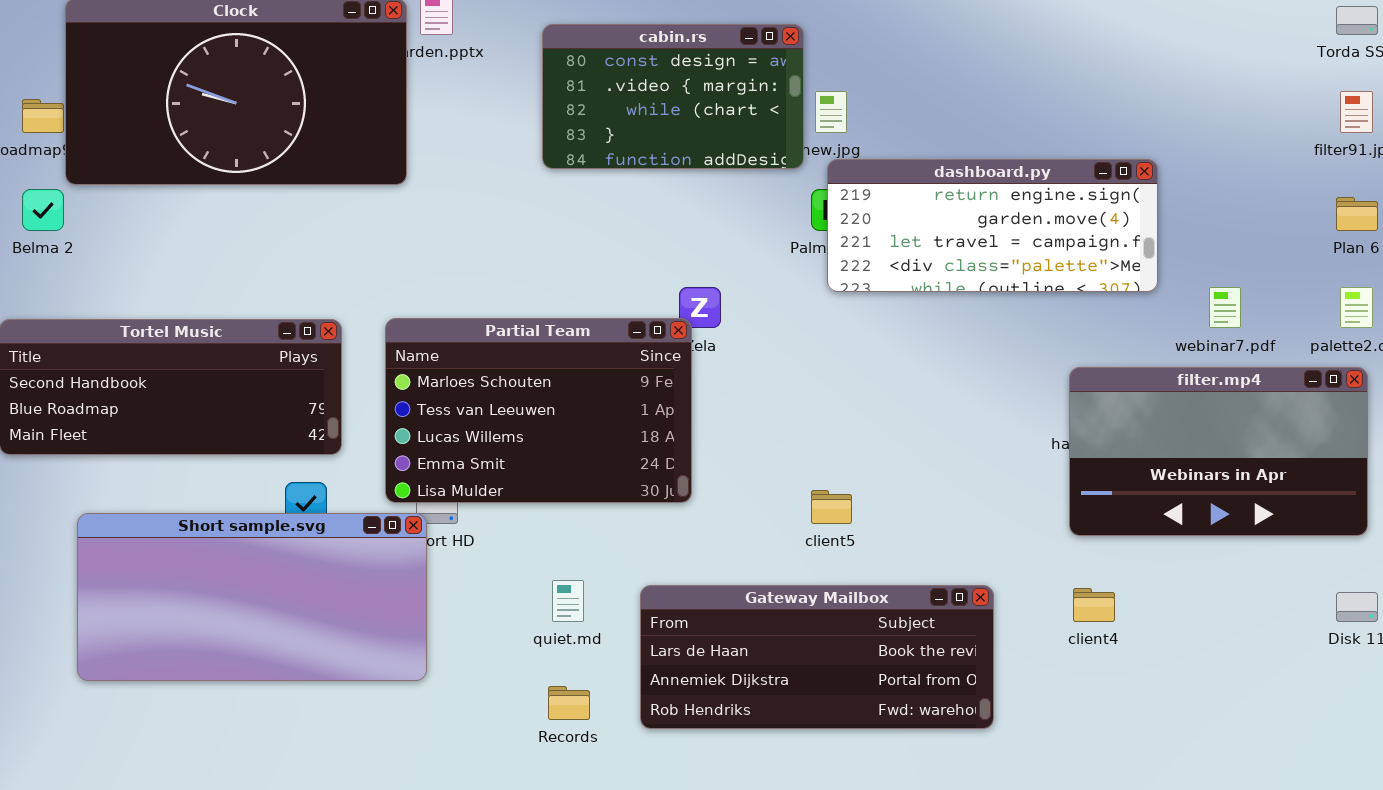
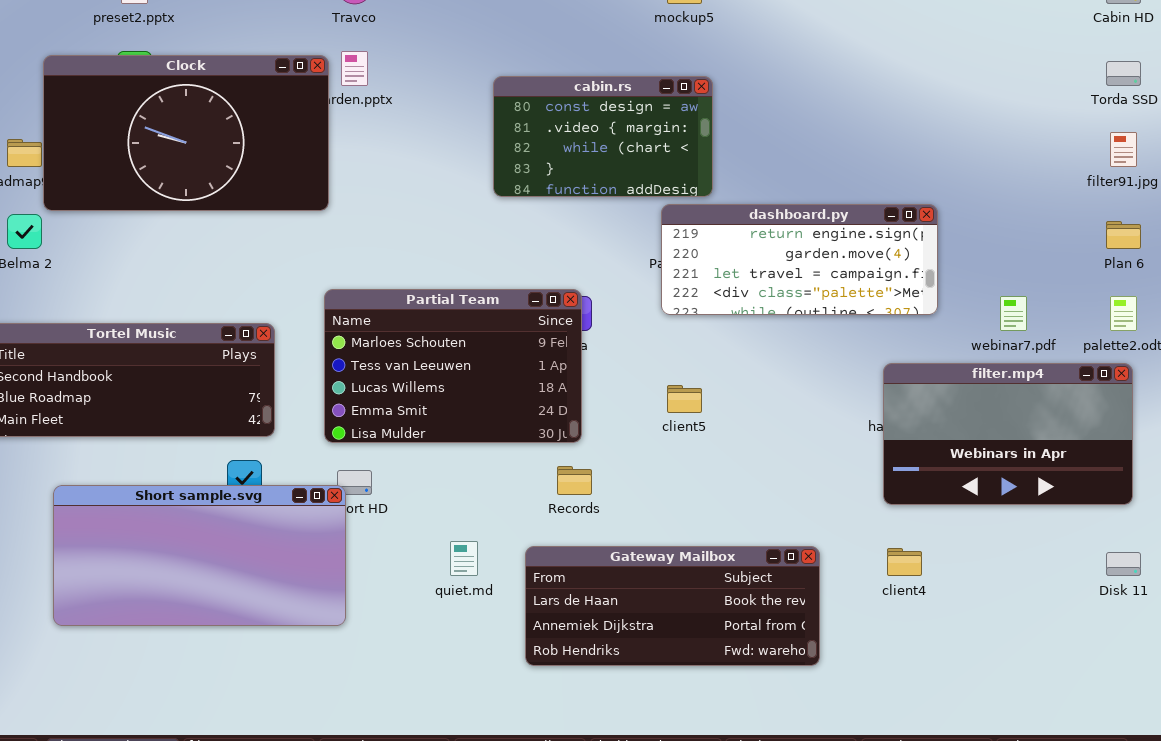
cabin.rs: [542,24,804,169] -> [493,76,713,197], moved
dashboard.py: [827,159,1158,292] -> [661,204,938,315], moved
Partial Team: [385,318,692,503] -> [324,289,582,443], moved
client5: [811,490,852,524] -> [667,385,702,413], moved
Records: [548,686,590,720] -> [557,466,592,495], moved

